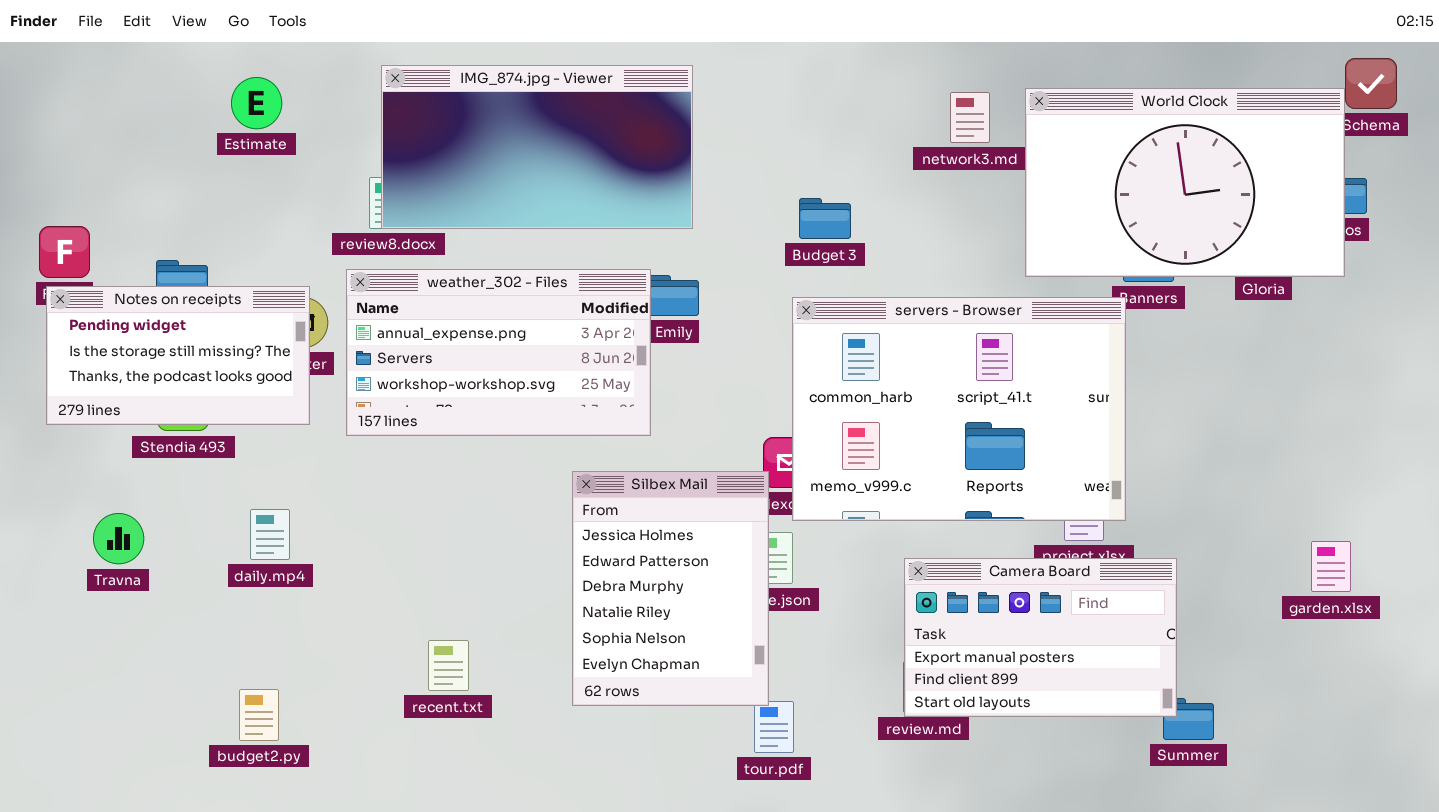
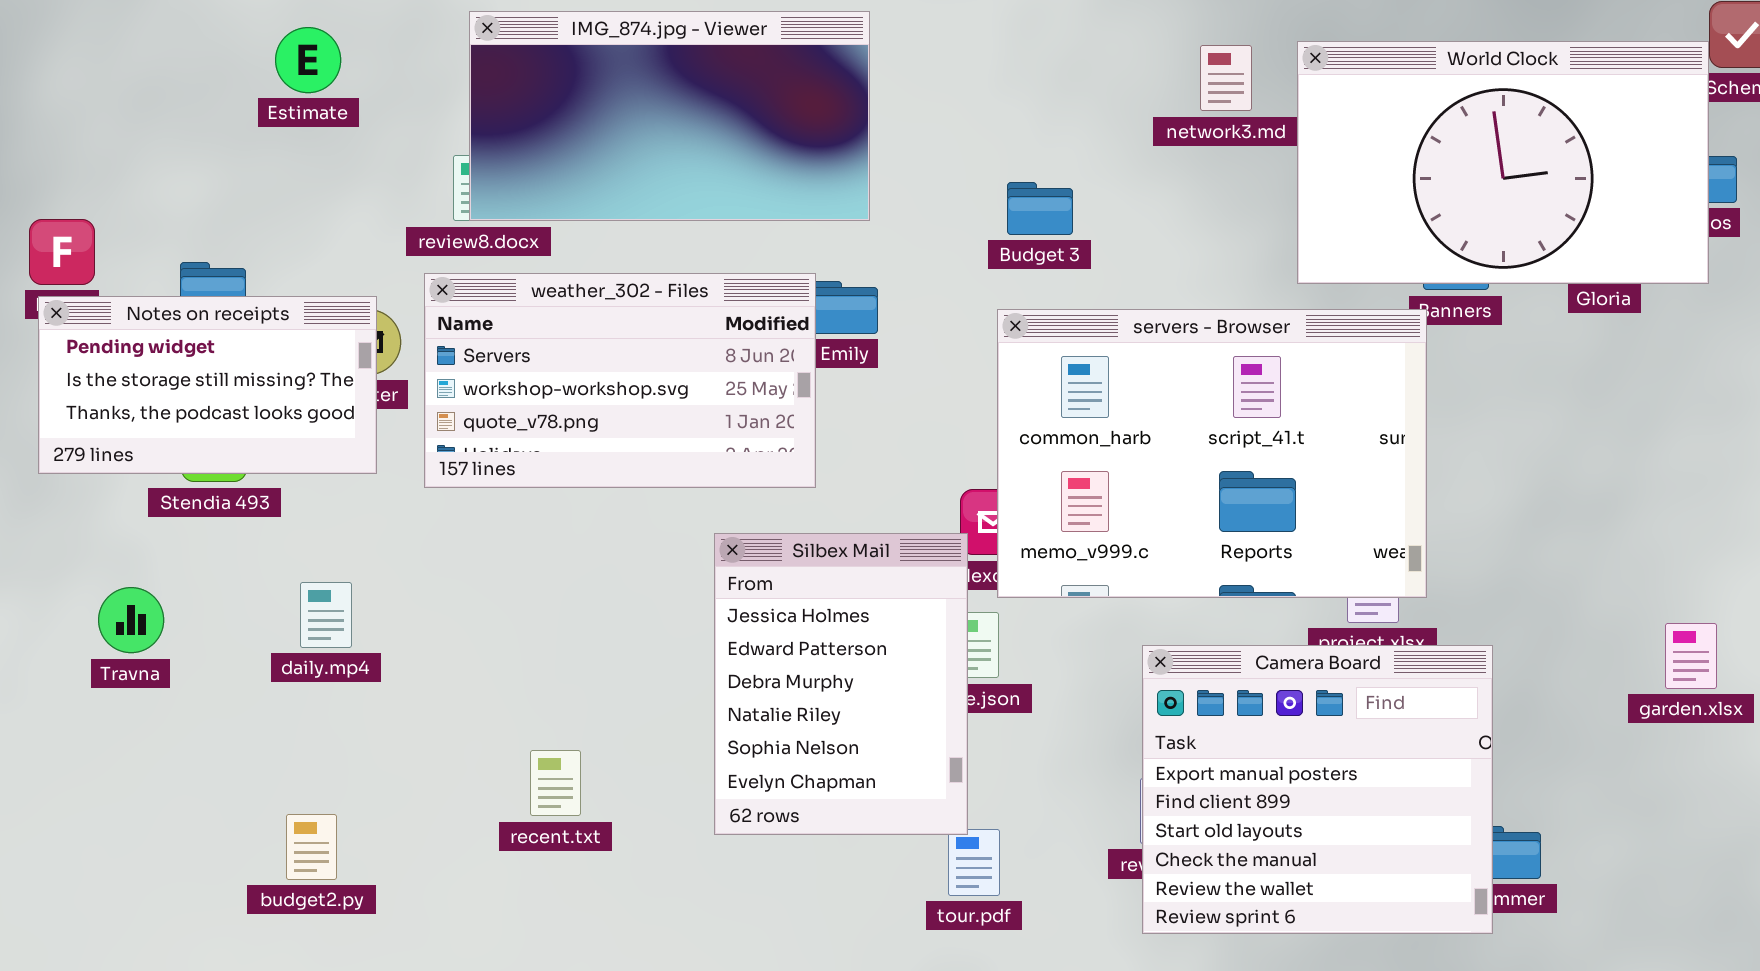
weather_302 - Files: [346,269,651,436] -> [424,273,816,488], scrolled down 1 row
Camera Board: [904,558,1177,717] -> [1142,645,1493,934], resized

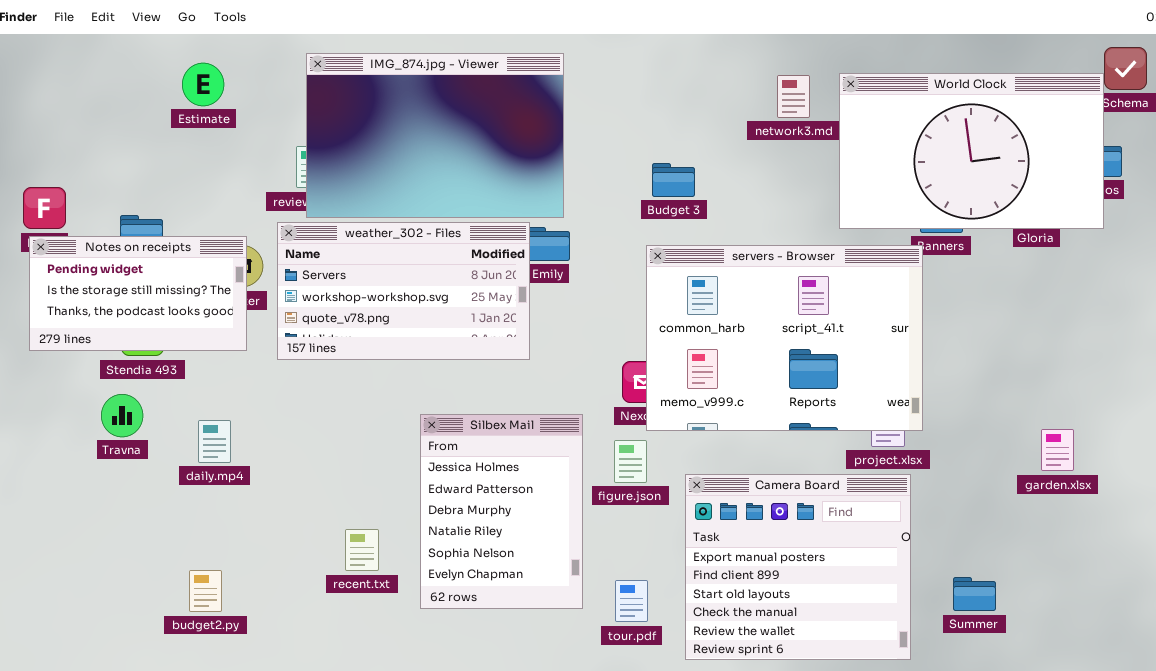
IMG_874.jpg - Viewer: [469,11,870,221] -> [306,53,564,218], resized
Silbex Mail: [714,533,968,835] -> [420,414,583,609], moved
Travna: [98,587,164,653] -> [101,394,143,437], moved
garden.xlsx: [1665,623,1717,689] -> [1041,429,1074,471], moved
Camera Board: [1142,645,1493,934] -> [685,474,911,660], moved

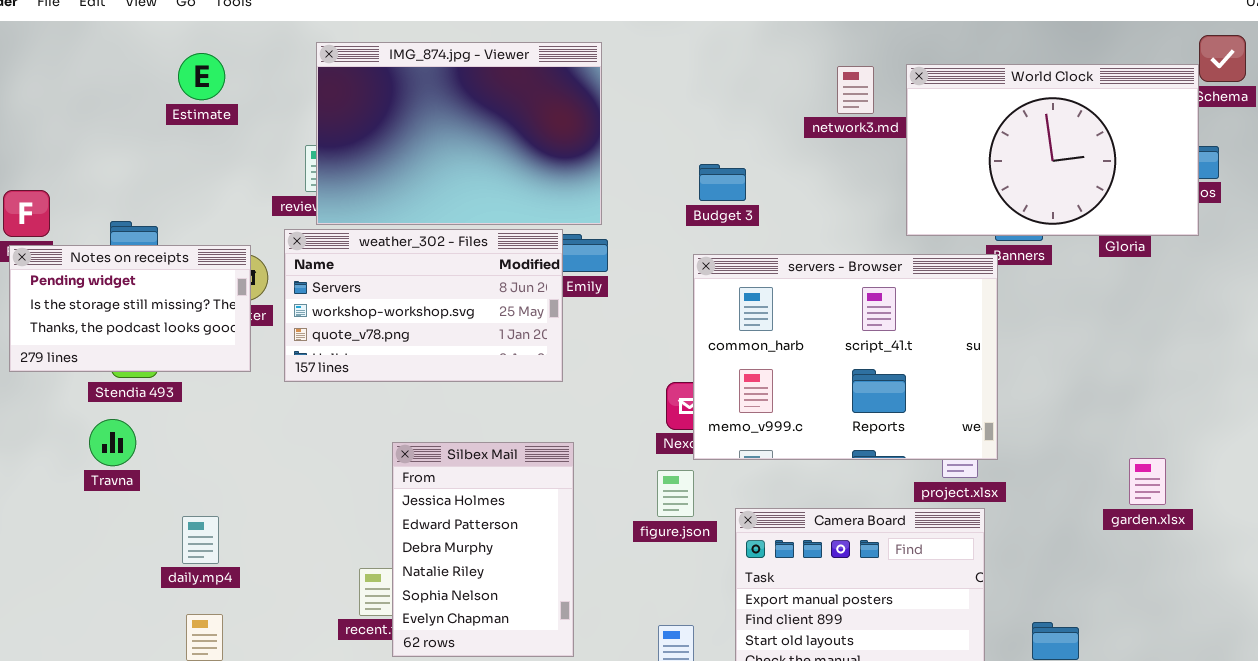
Silbex Mail: [420,414,583,609] -> [392,442,574,657], moved
daily.mp4: [198,420,231,463] -> [182,516,219,564], moved

